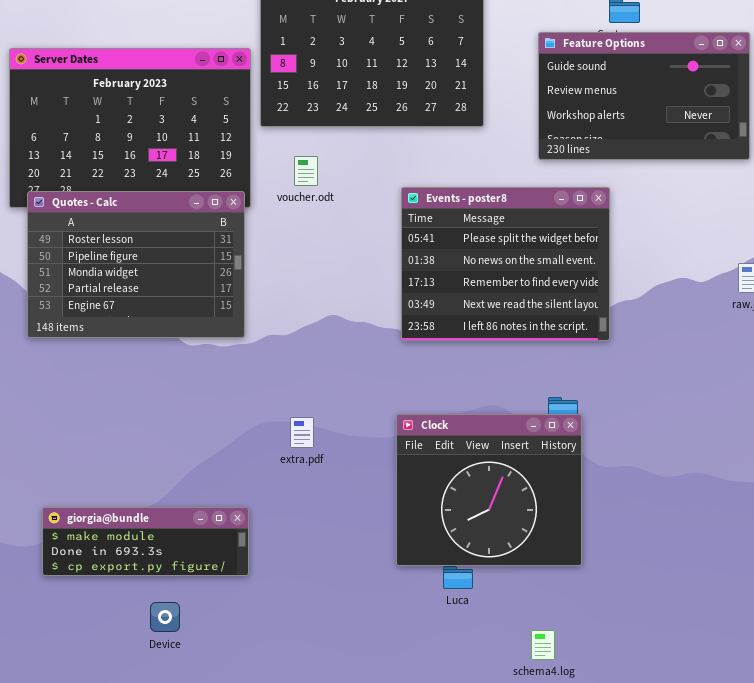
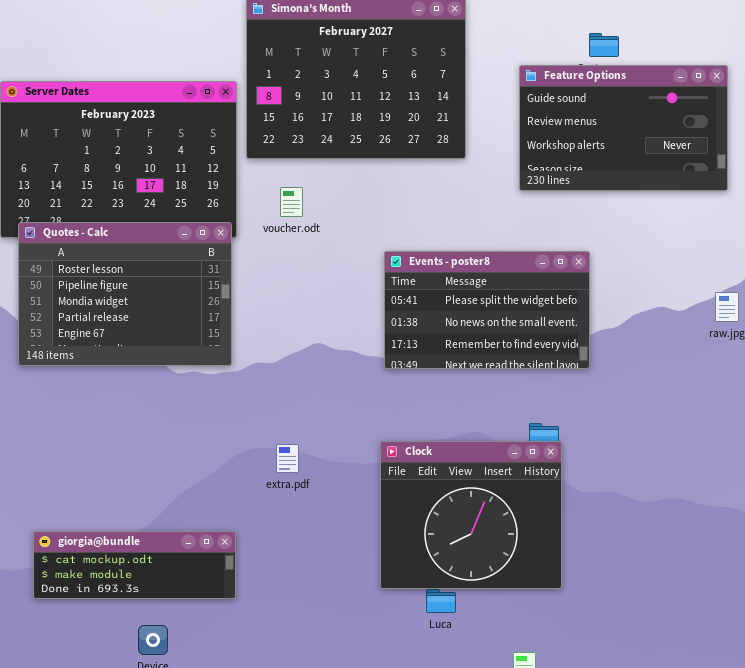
Events - poster8: [401,187,610,341] -> [384,251,590,369], resized
giorgia@bundle: [42,507,249,576] -> [33,531,236,599], scrolled up 1 row

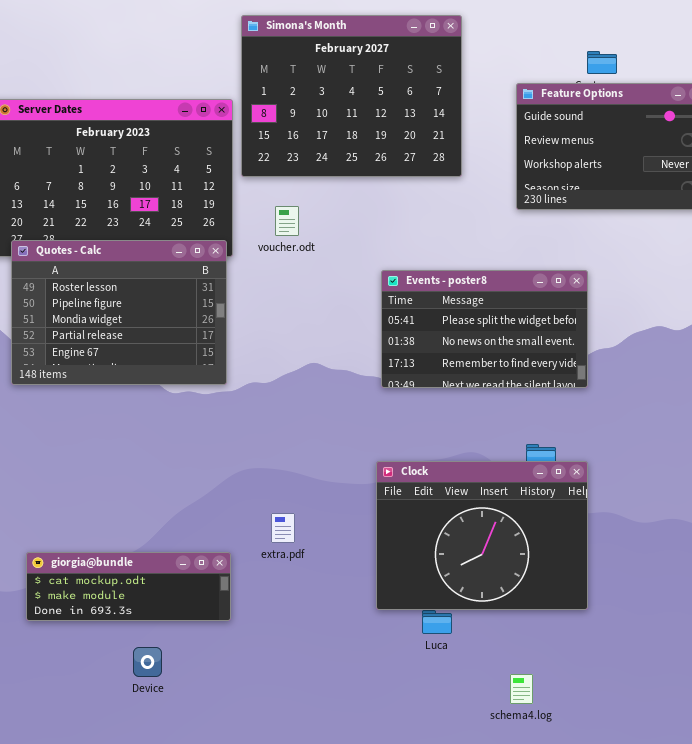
Clock: [380,441,562,589] -> [376,461,588,610], resized
extra.pdf: [276,444,299,473] -> [271,513,295,543], moved

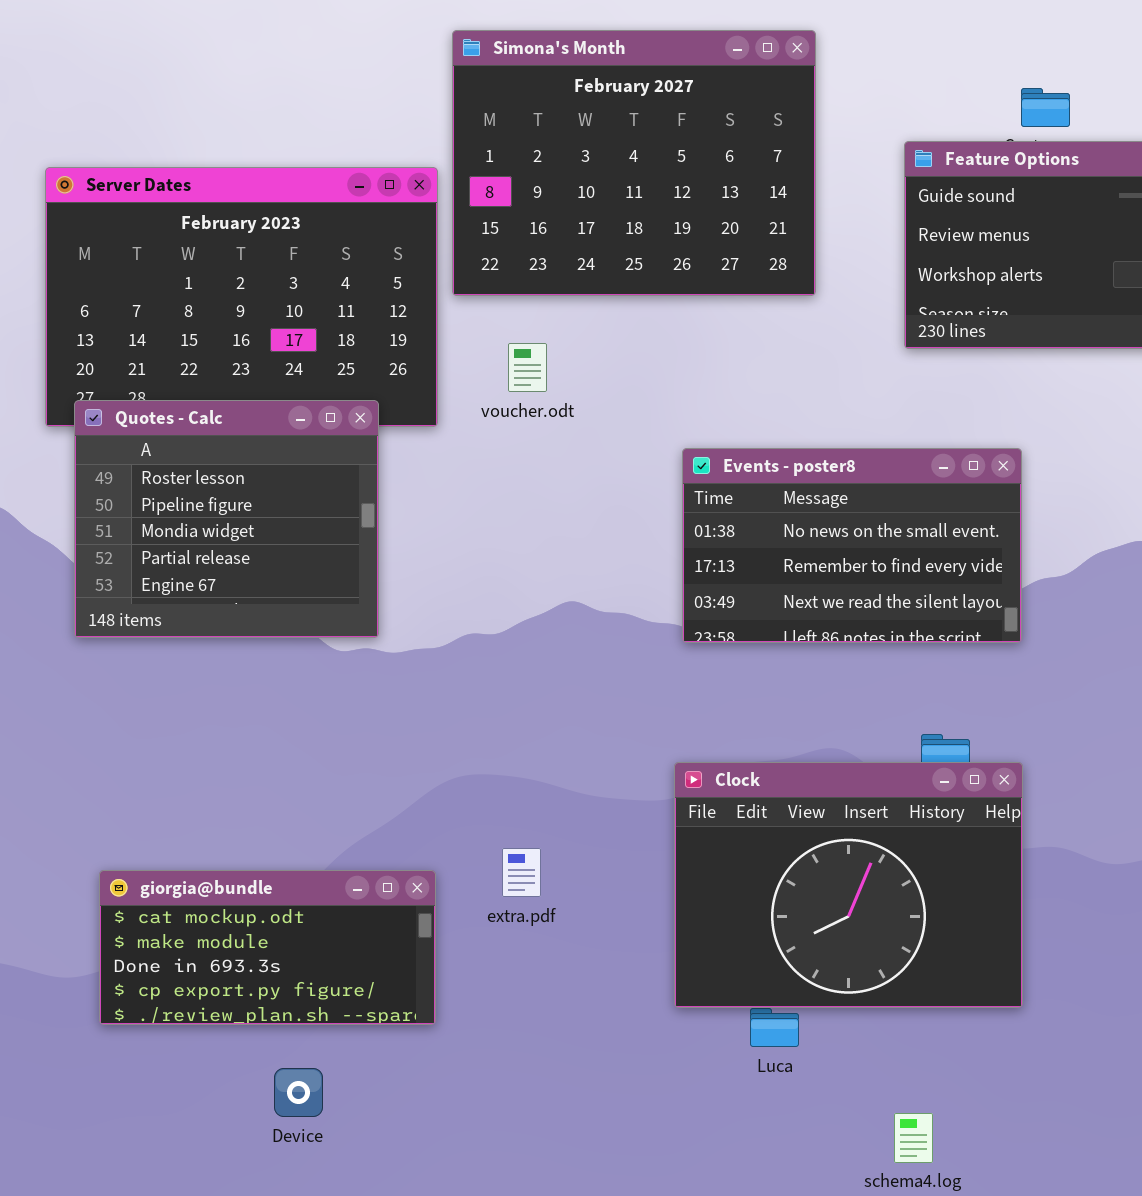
Quotes - Calc: [11,240,227,385] -> [74,400,379,638], resized
Events - poster8: [381,270,588,388] -> [682,448,1022,643], scrolled down 1 row
giorgia@bundle: [26,552,231,621] -> [99,870,436,1025], resized

